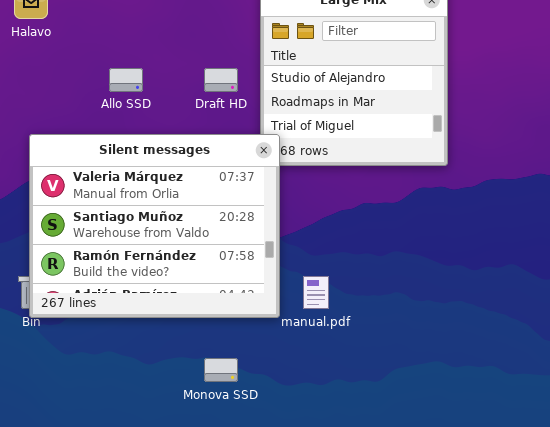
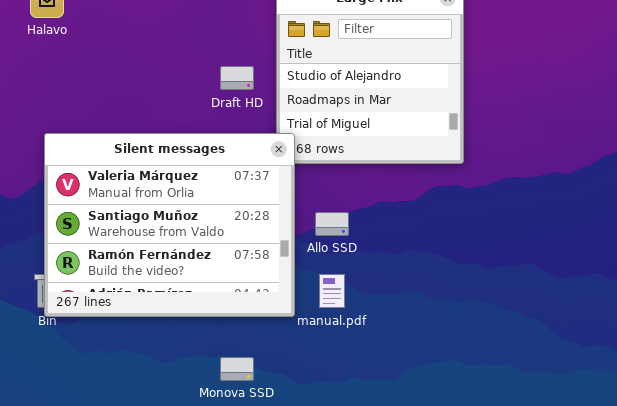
Allo SSD: [109,68,143,92] -> [315,212,349,236], moved

